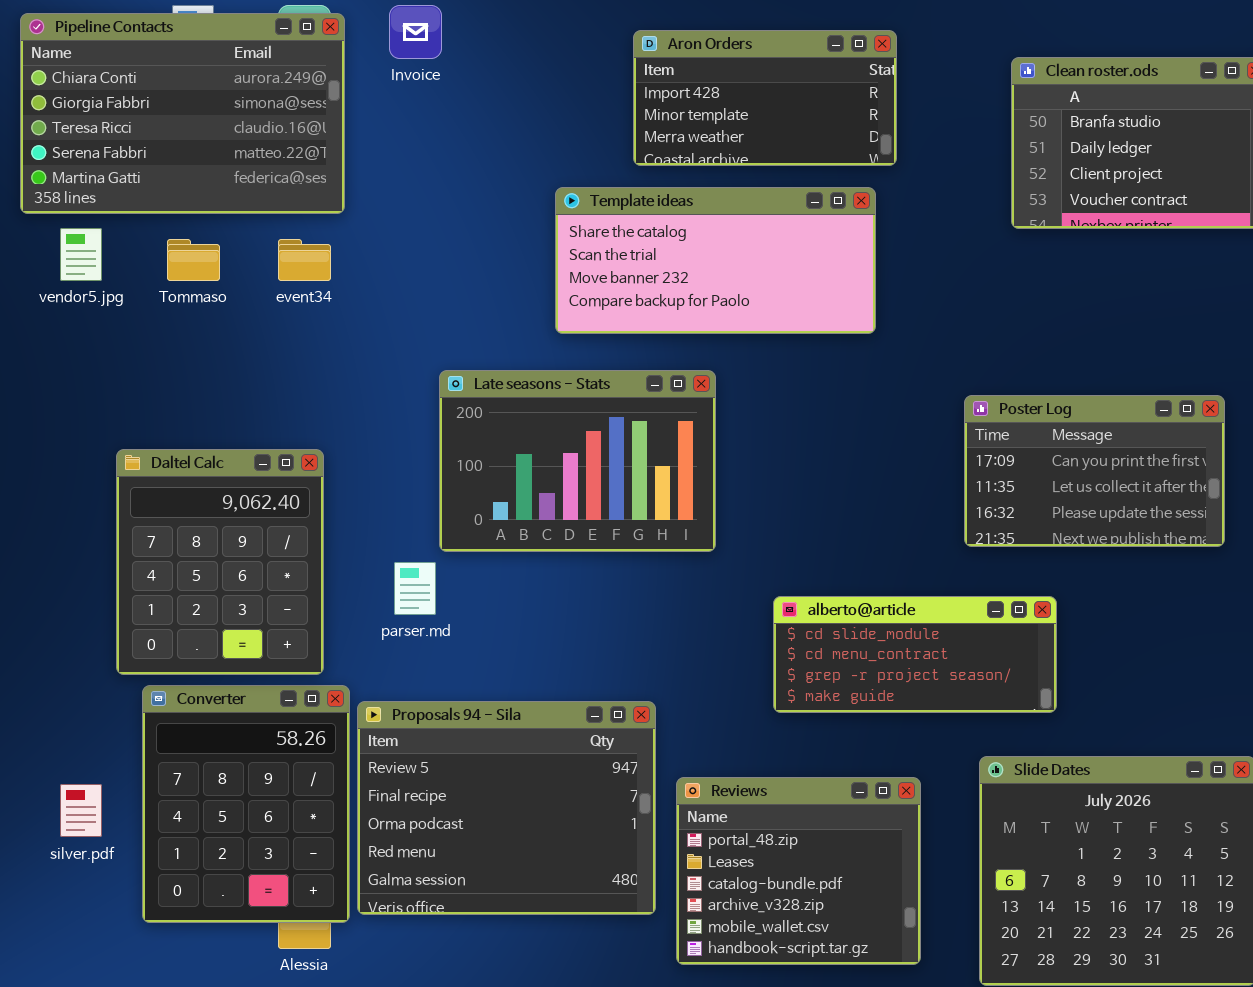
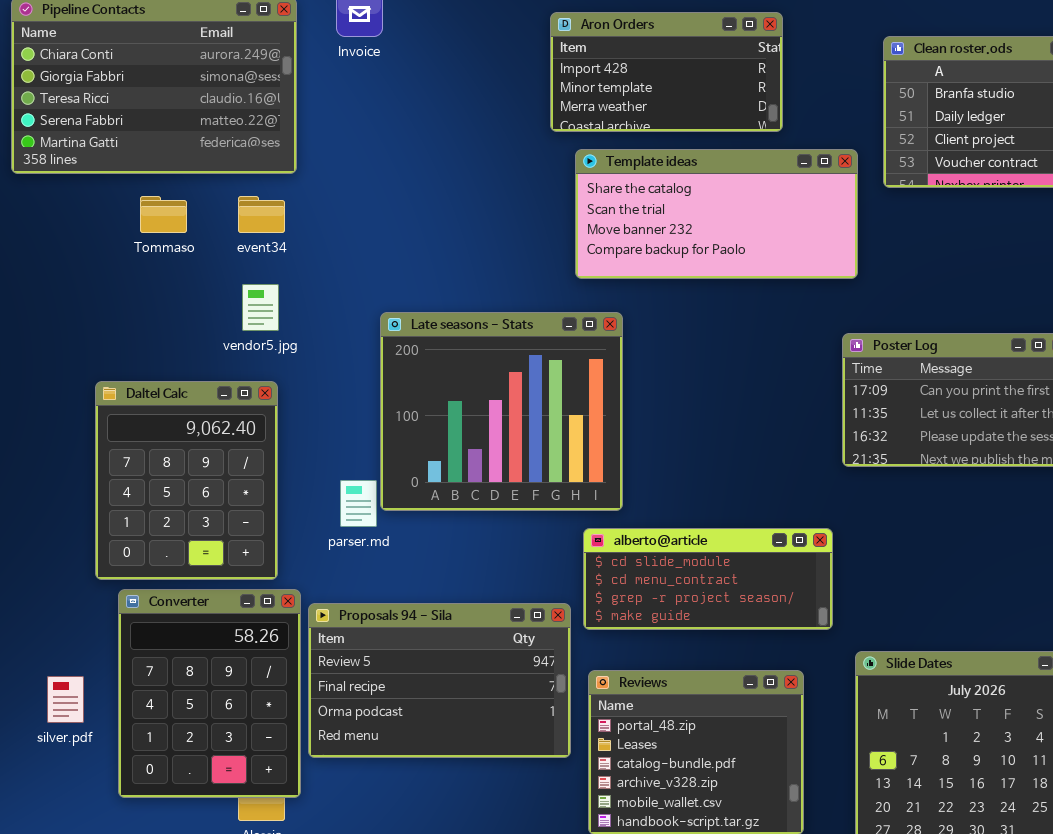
Template ideas: [555,187,876,334] -> [575,149,858,279], moved
vendor5.jpg: [60,228,102,281] -> [242,284,279,331], moved
Late seasons - Stats: [439,370,716,552] -> [380,312,623,511], resized
alberto@article: [773,596,1057,713] -> [583,528,833,630], moved
Proposals 94 - Sila: [357,701,656,915] -> [308,603,571,758], resized

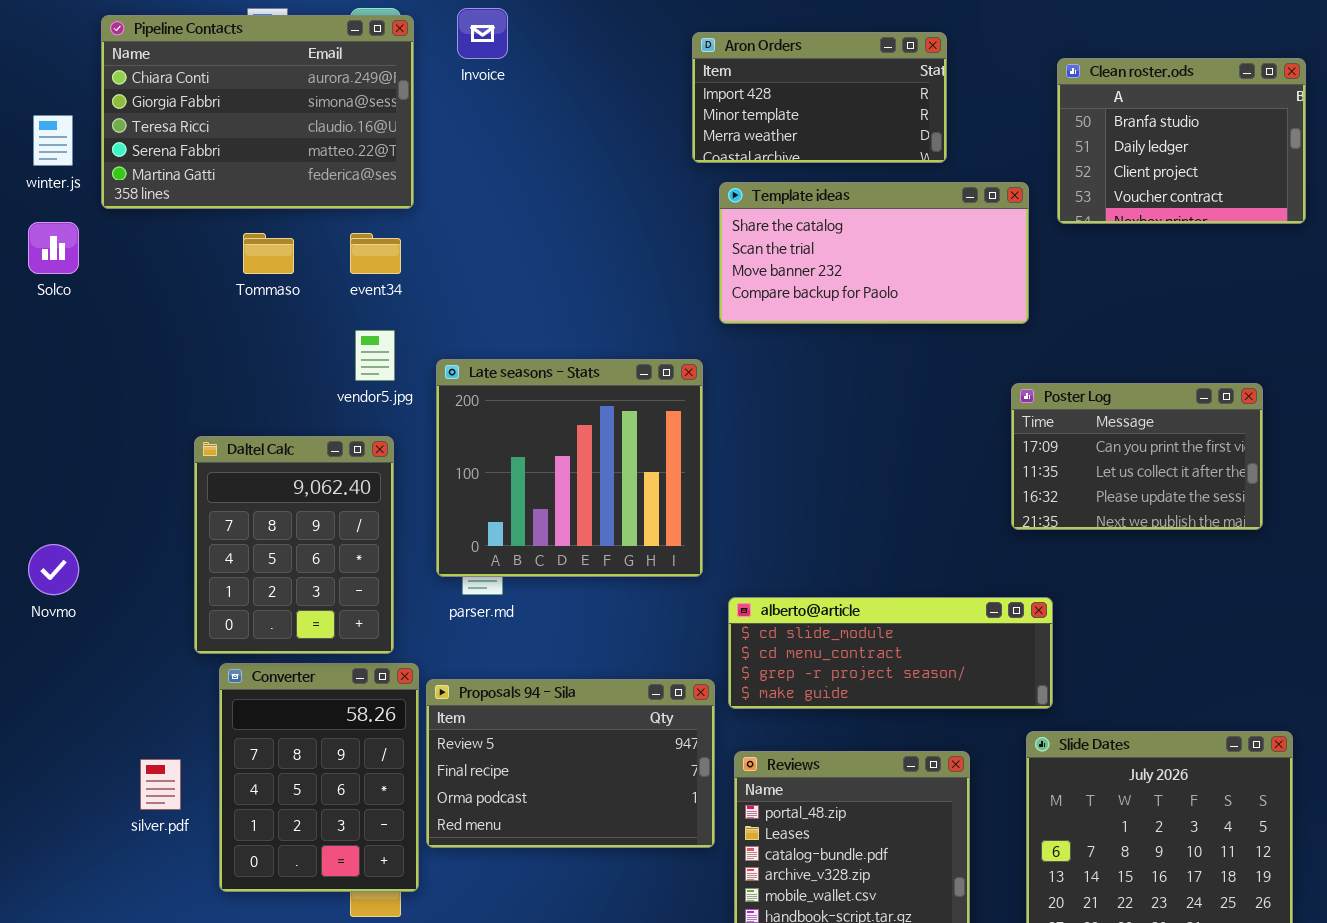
Late seasons - Stats: [380,312,623,511] -> [436,359,703,577], moved
alberto@article: [583,528,833,630] -> [728,597,1053,709], resized

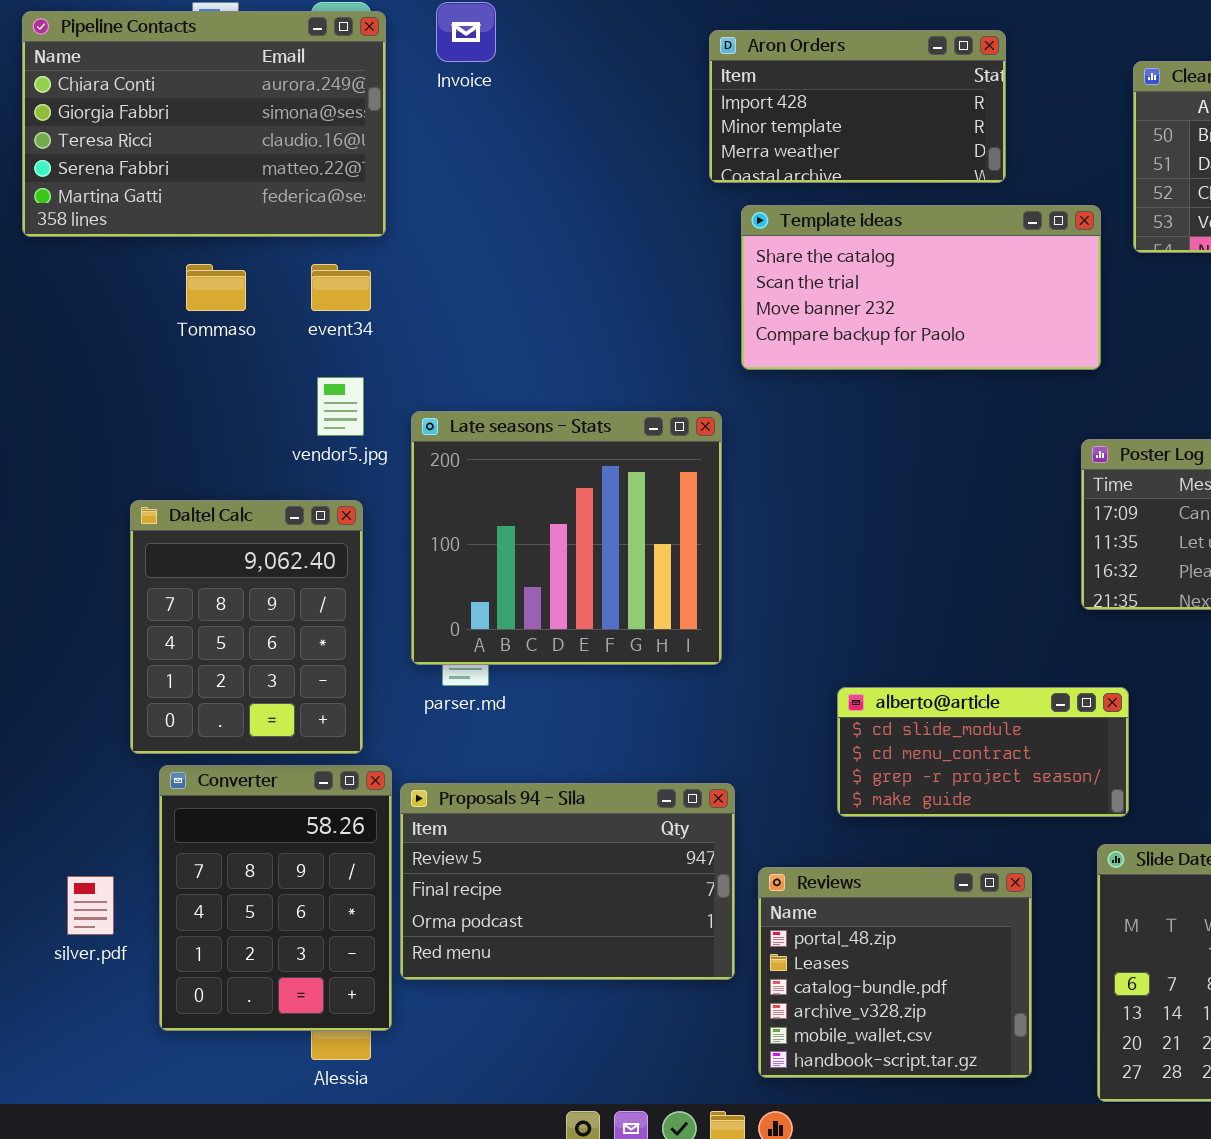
alberto@article: [728,597,1053,709] -> [837,687,1129,817], resized

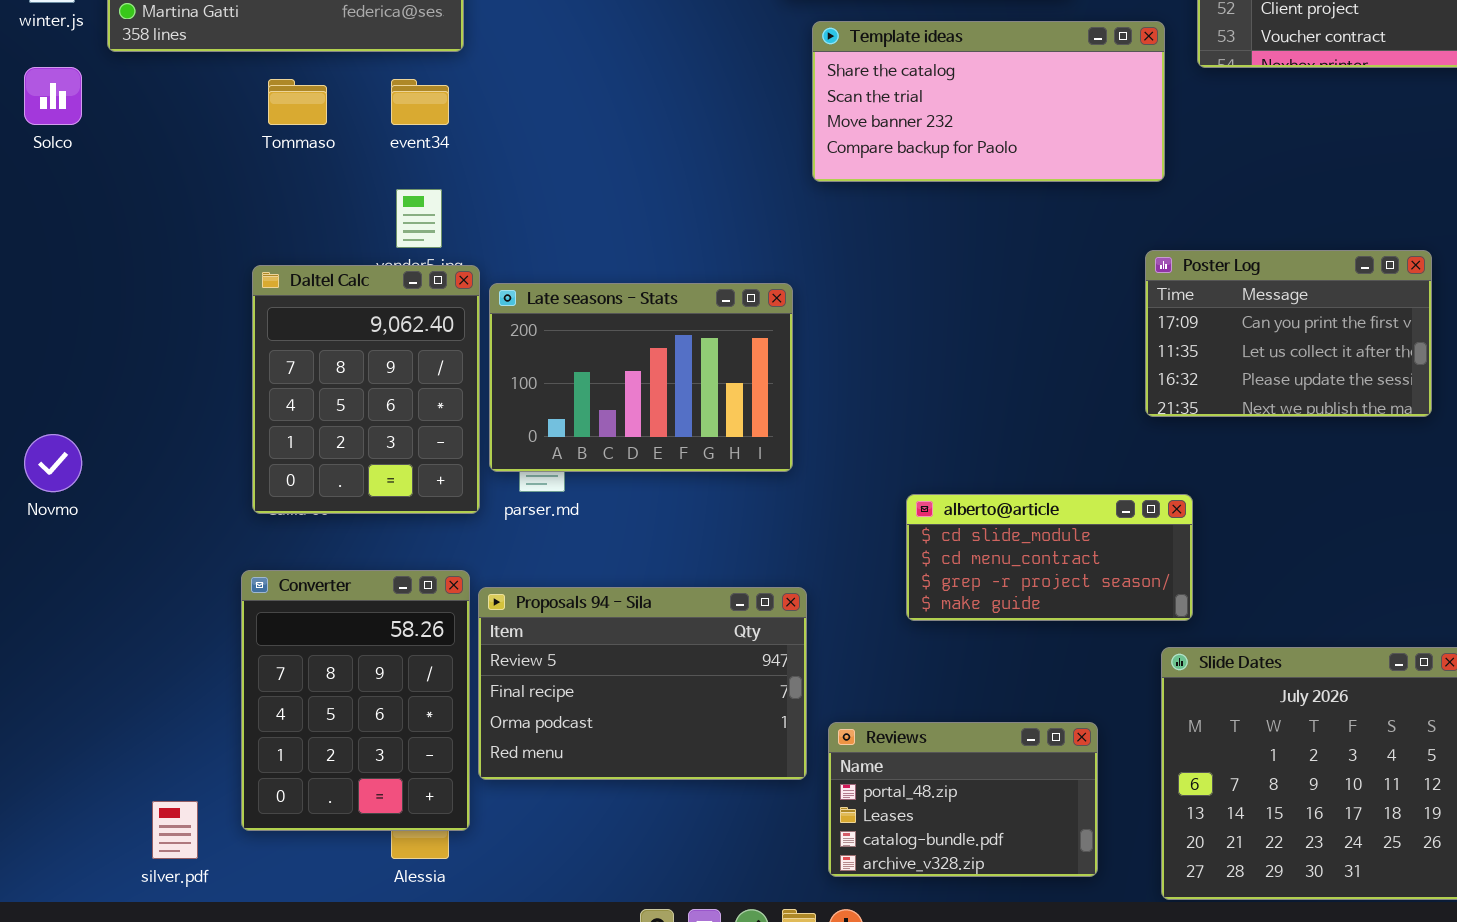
Late seasons - Stats: [411,411,722,665] -> [489,283,793,472], resized
Daltel Calc: [130,500,363,754] -> [252,265,480,514], moved
Reviews: [758,867,1032,1078] -> [828,722,1098,877], resized
silver.pdf: [67,876,114,935] -> [152,801,198,859], moved

